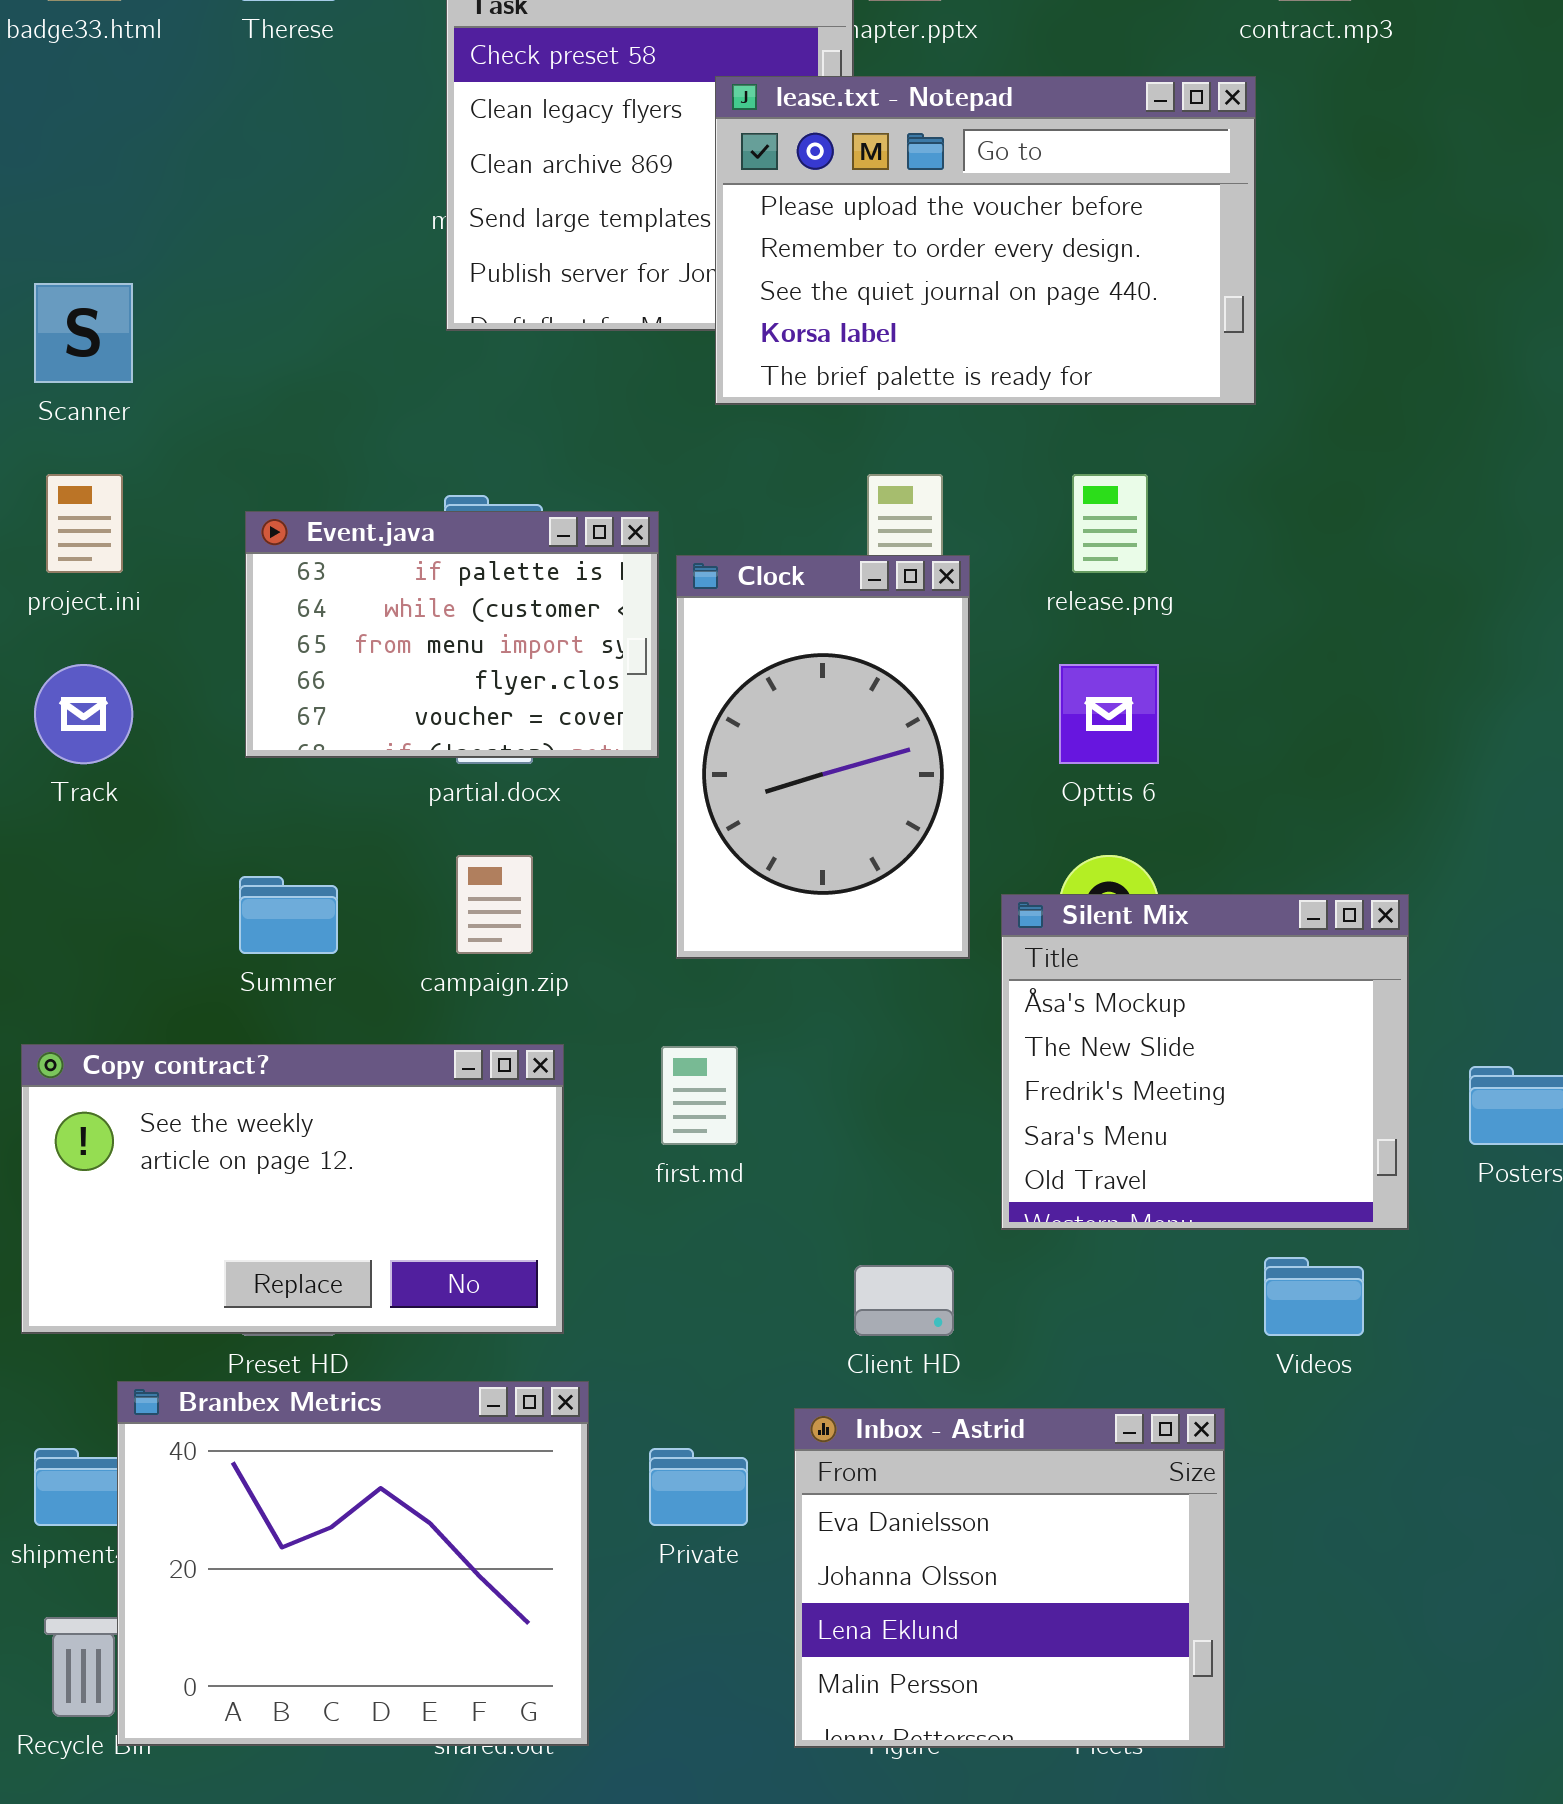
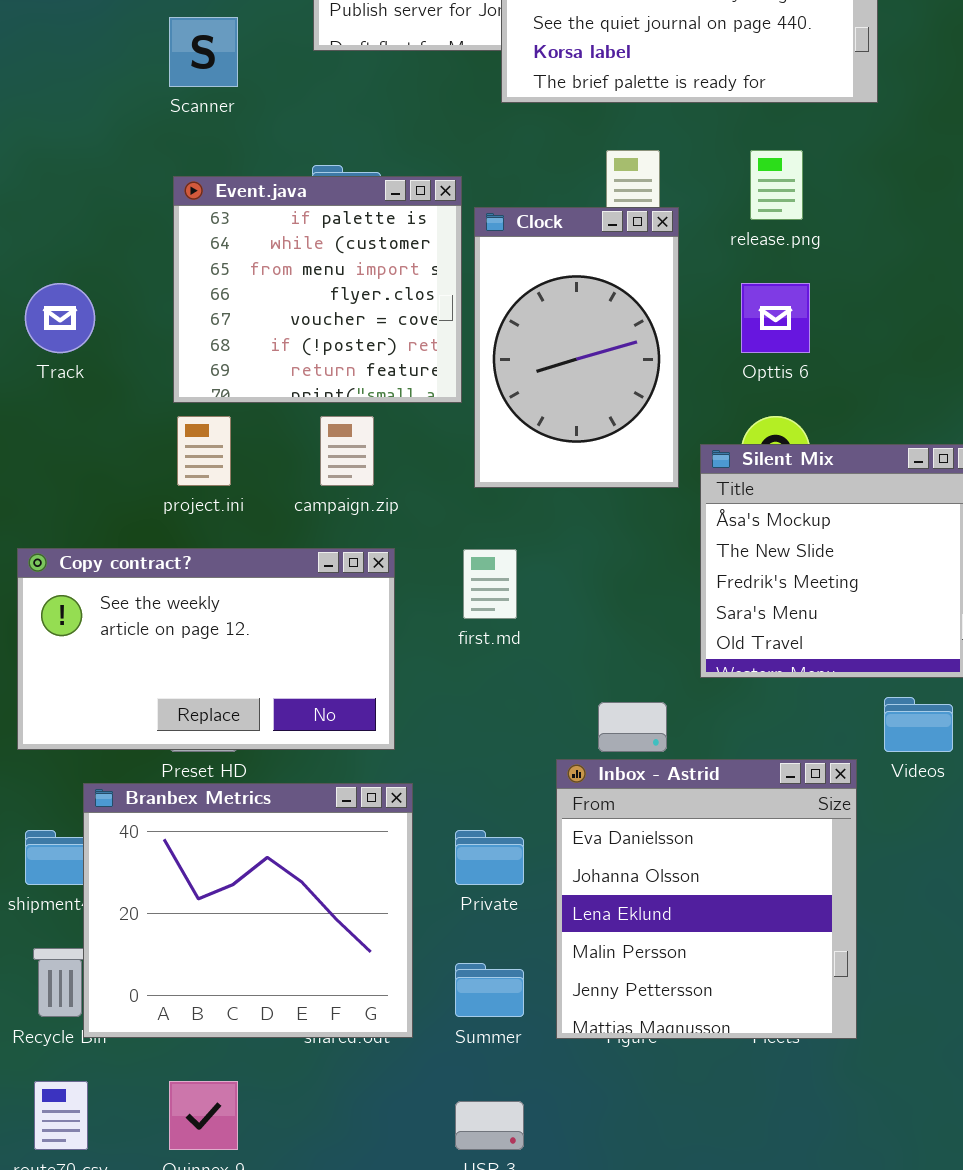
Scanner: [34,283,133,383] -> [169,17,238,87], moved
project.ini: [46,474,123,573] -> [177,416,231,486], moved
Event.java: [245,511,659,758] -> [173,176,462,403], resized
Summer: [239,876,338,954] -> [455,963,524,1017], moved
Inbox - Astrid: [794,1408,1225,1748] -> [556,759,857,1039], resized

